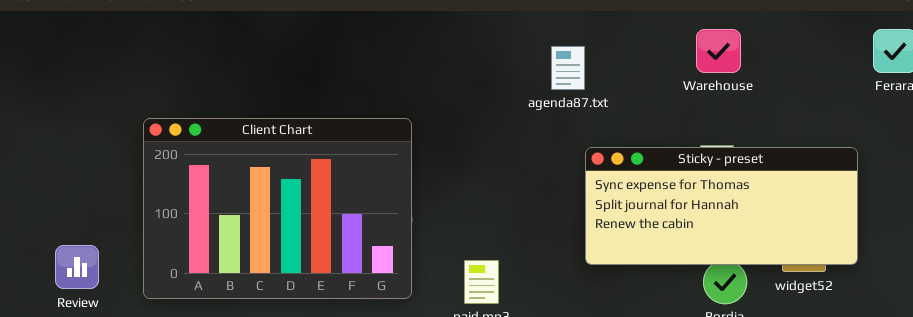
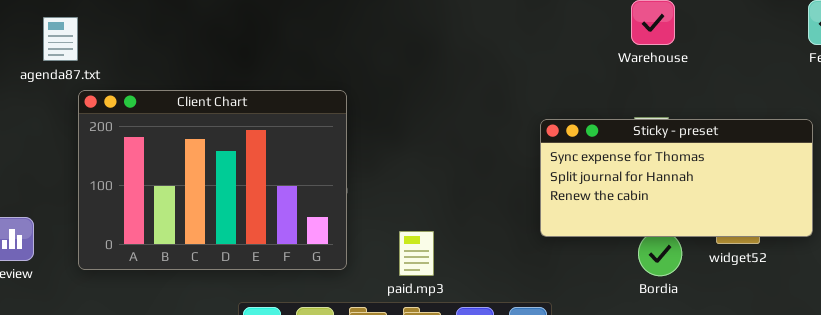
agenda87.txt: [551,46,585,90] -> [43,17,78,61], moved
Sticky - preset: [585,147,858,265] -> [540,119,813,237], moved

